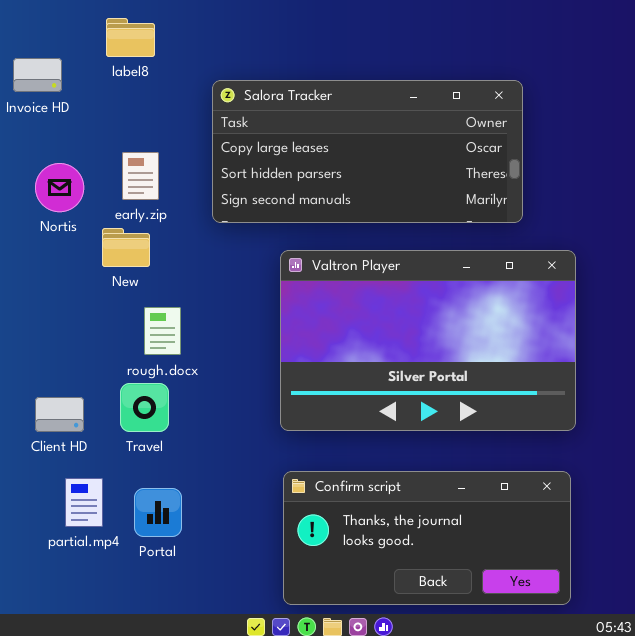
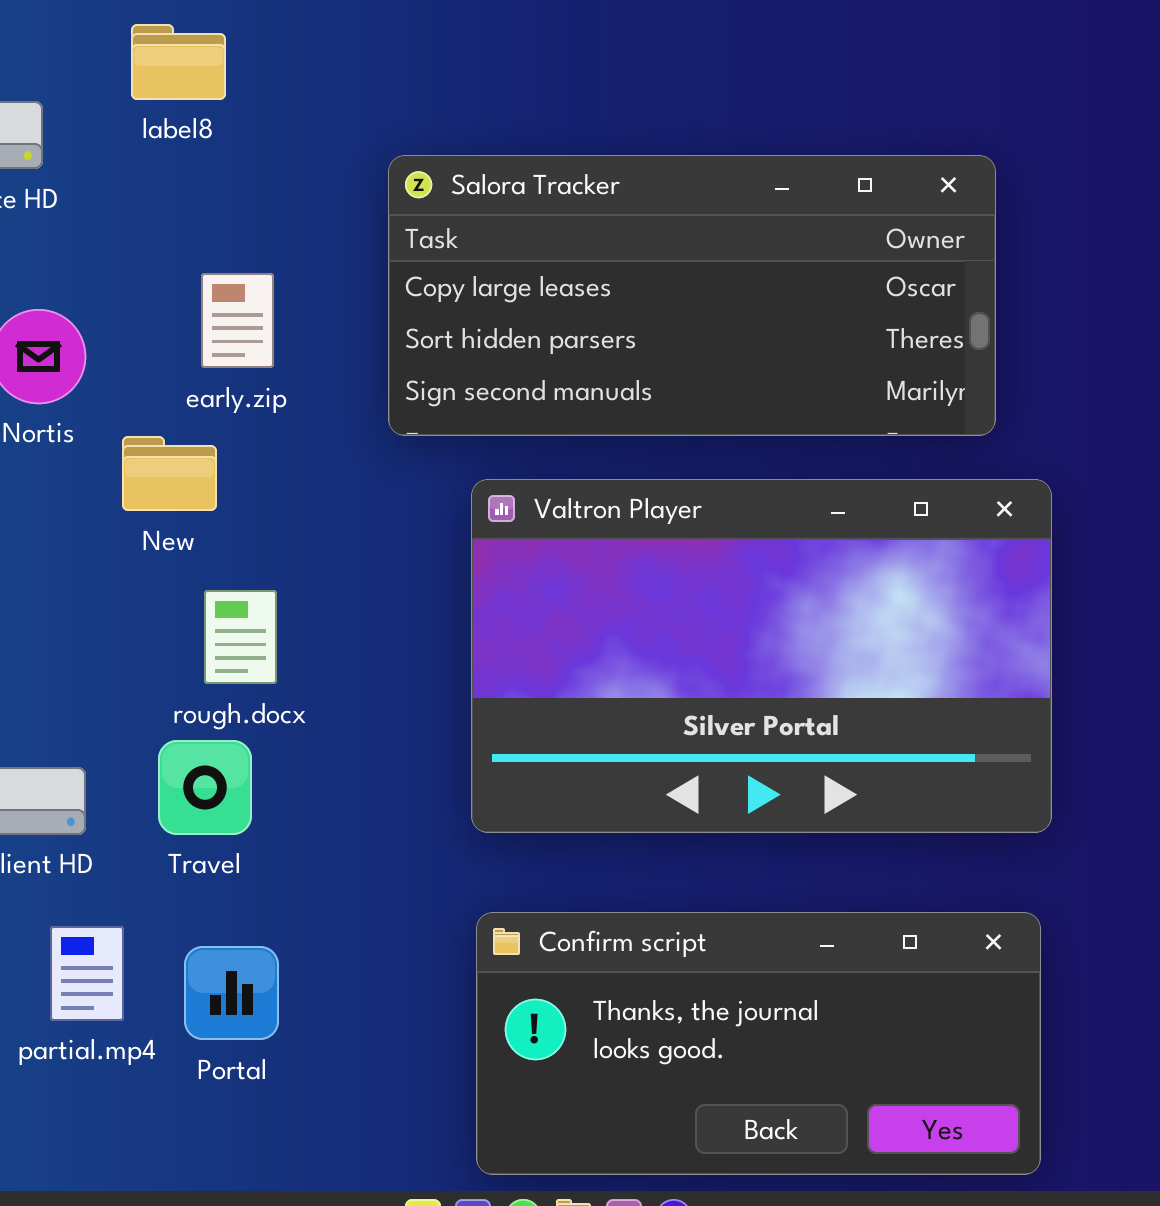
Salora Tracker: [212,80,523,223] -> [388,155,996,436], moved
early.zip: [122,152,159,200] -> [201,273,274,368], moved

